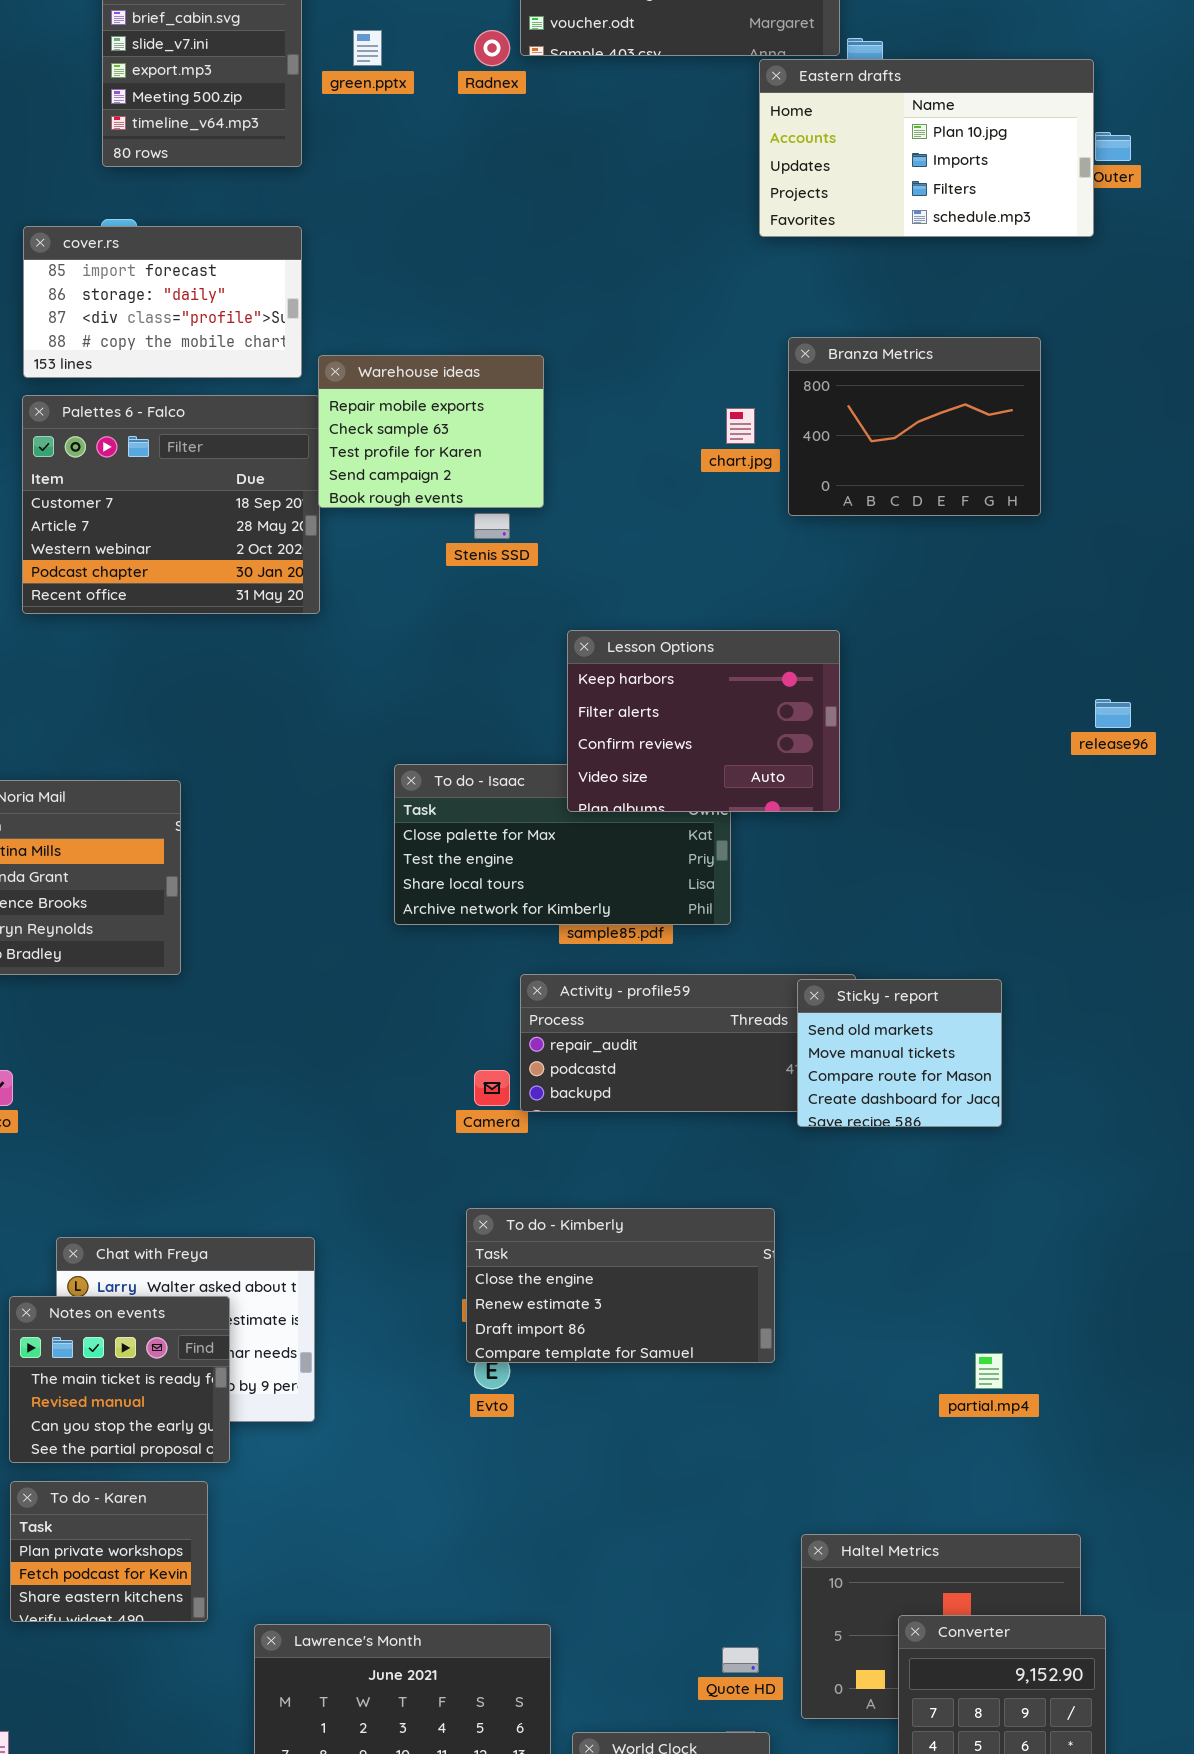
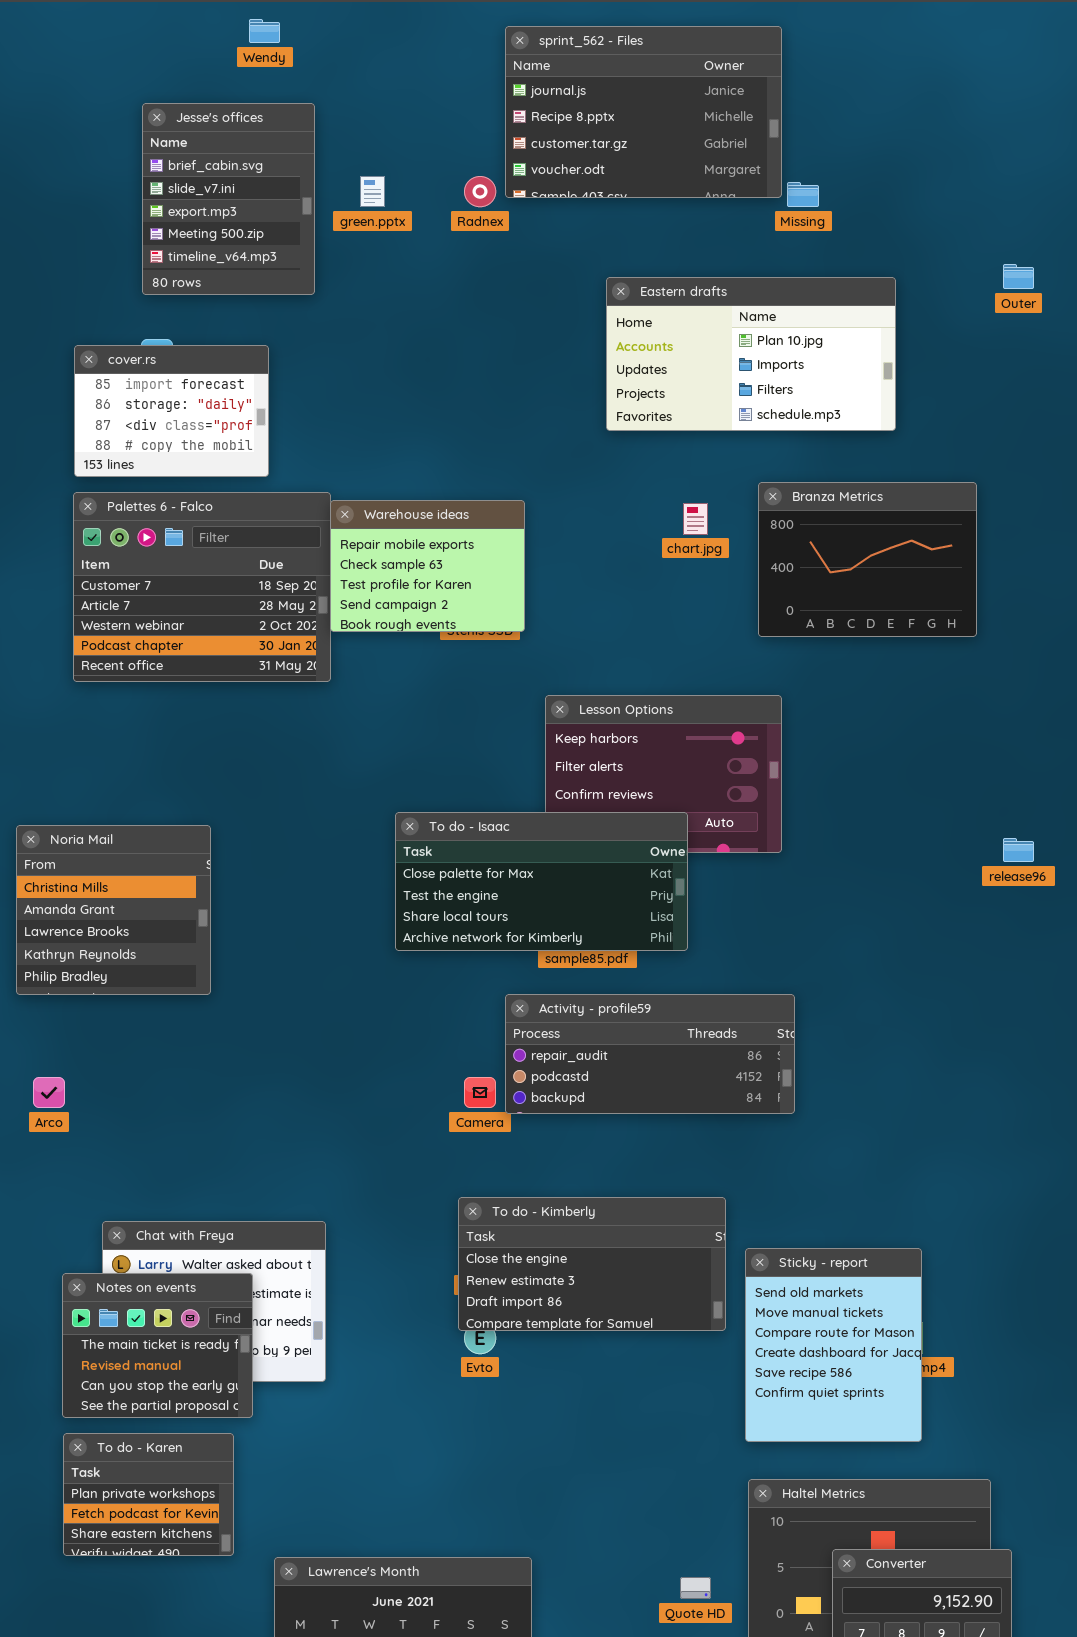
Eastern drafts: [759,59,1094,237] -> [606,277,896,431], moved
cover.rs: [23,226,302,378] -> [74,345,269,477], resized
Branza Metrics: [788,337,1041,516] -> [758,482,977,637], moved
Warehouse ideas: [318,355,544,508] -> [330,500,525,632], moved
release96: [1095,699,1131,728] -> [1003,838,1034,862], moved
To do - Isaac: [394,764,731,925] -> [395,812,688,951], raised
Sticky - report: [797,979,1002,1127] -> [745,1248,922,1442], moved, resized

